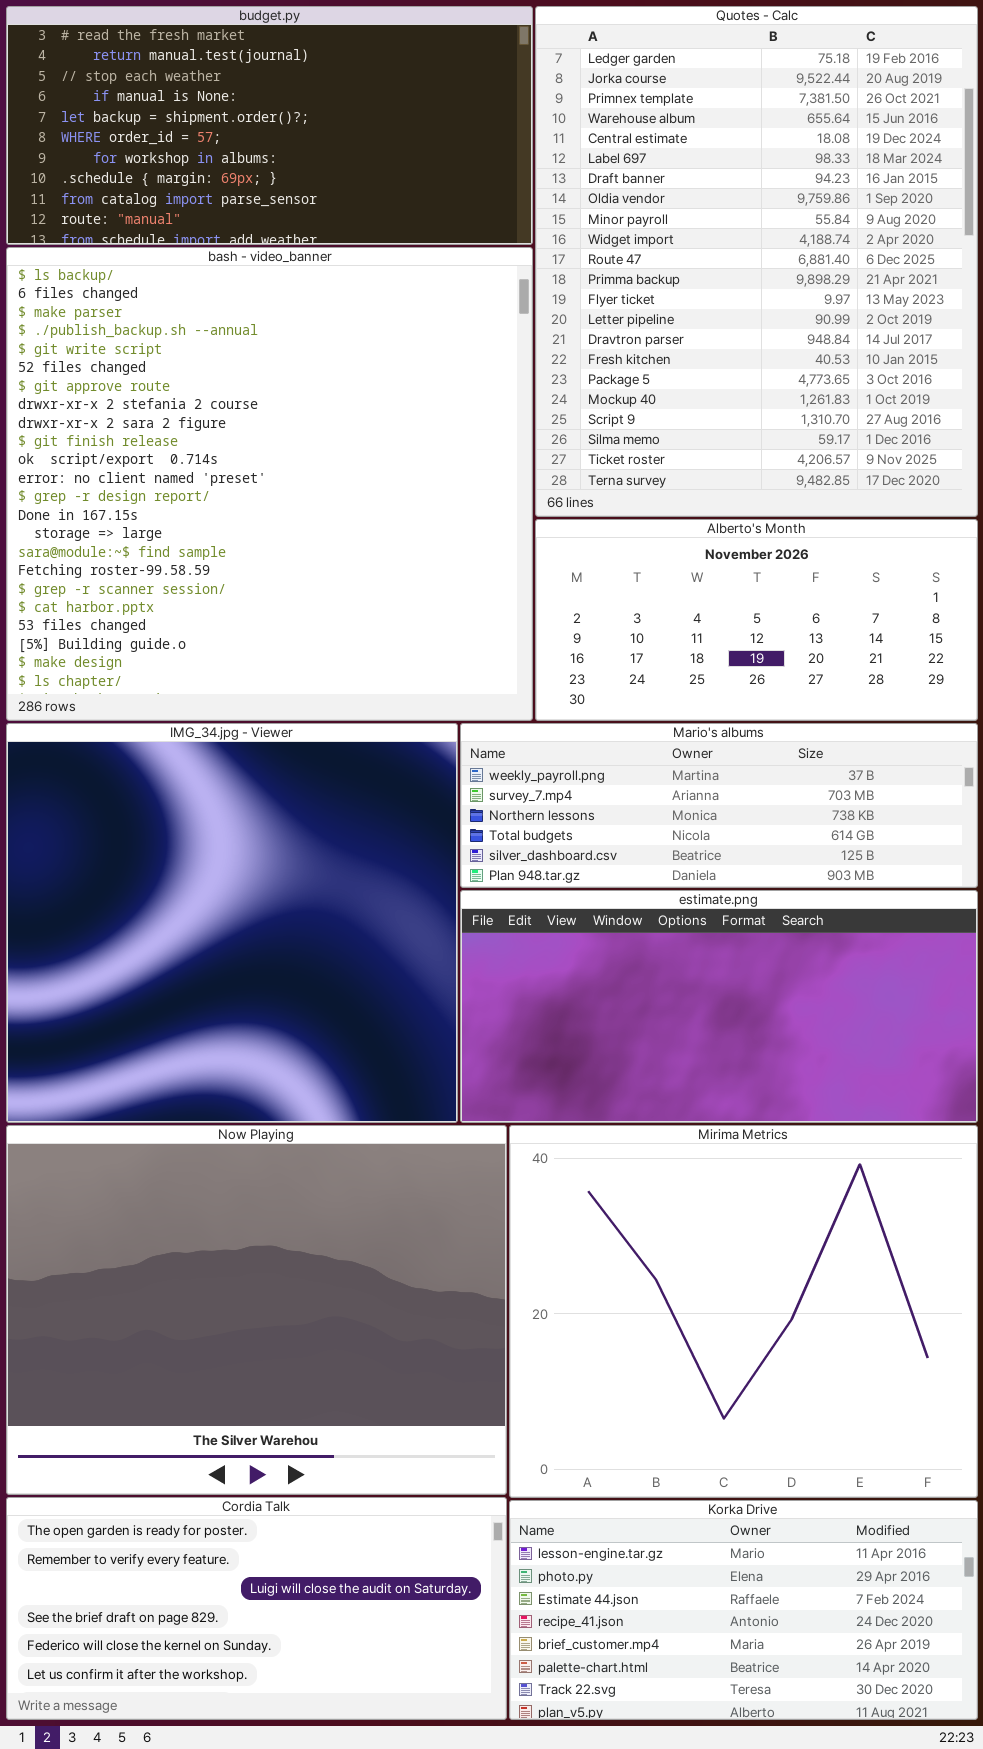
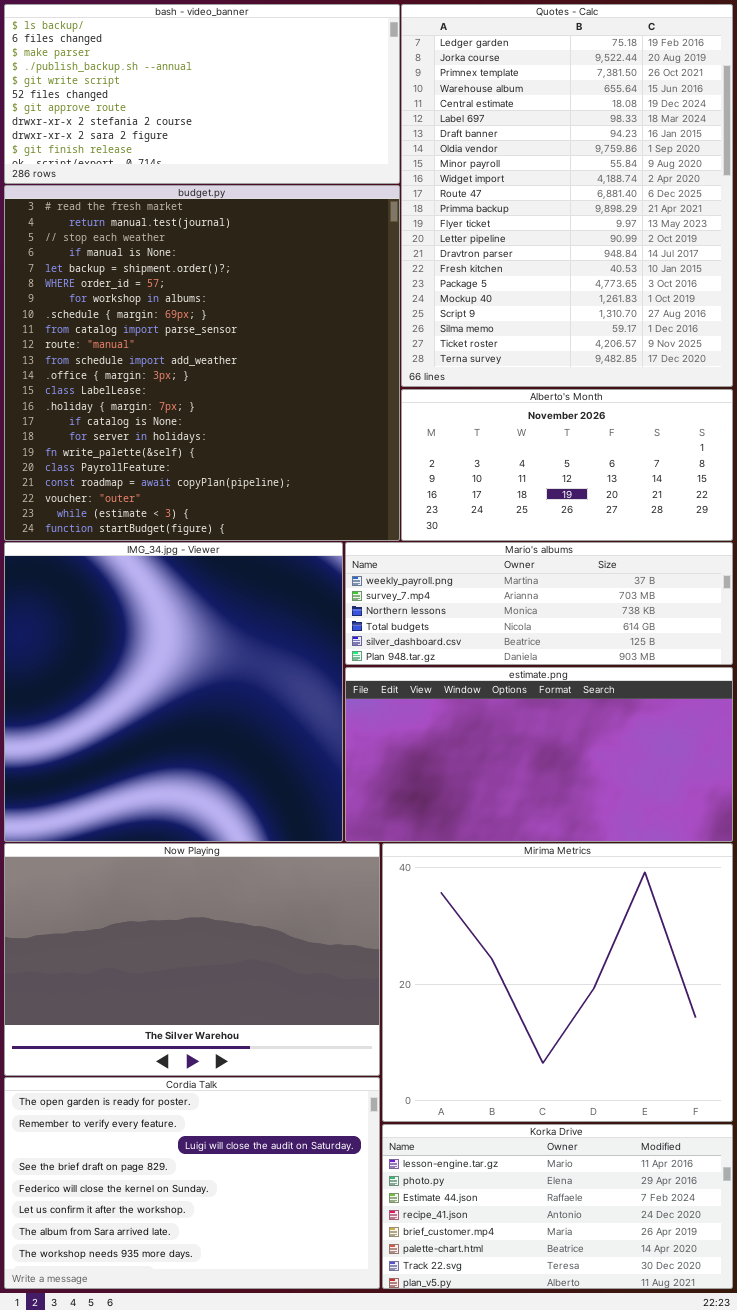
budget.py: [6,6,533,245] -> [4,185,400,541], moved, resized
bash - video_banner: [6,247,533,721] -> [4,4,400,184], moved, resized
Now Playing: [6,1125,507,1495] -> [4,843,380,1076], resized
Cordia Talk: [6,1497,507,1720] -> [4,1077,380,1289], resized

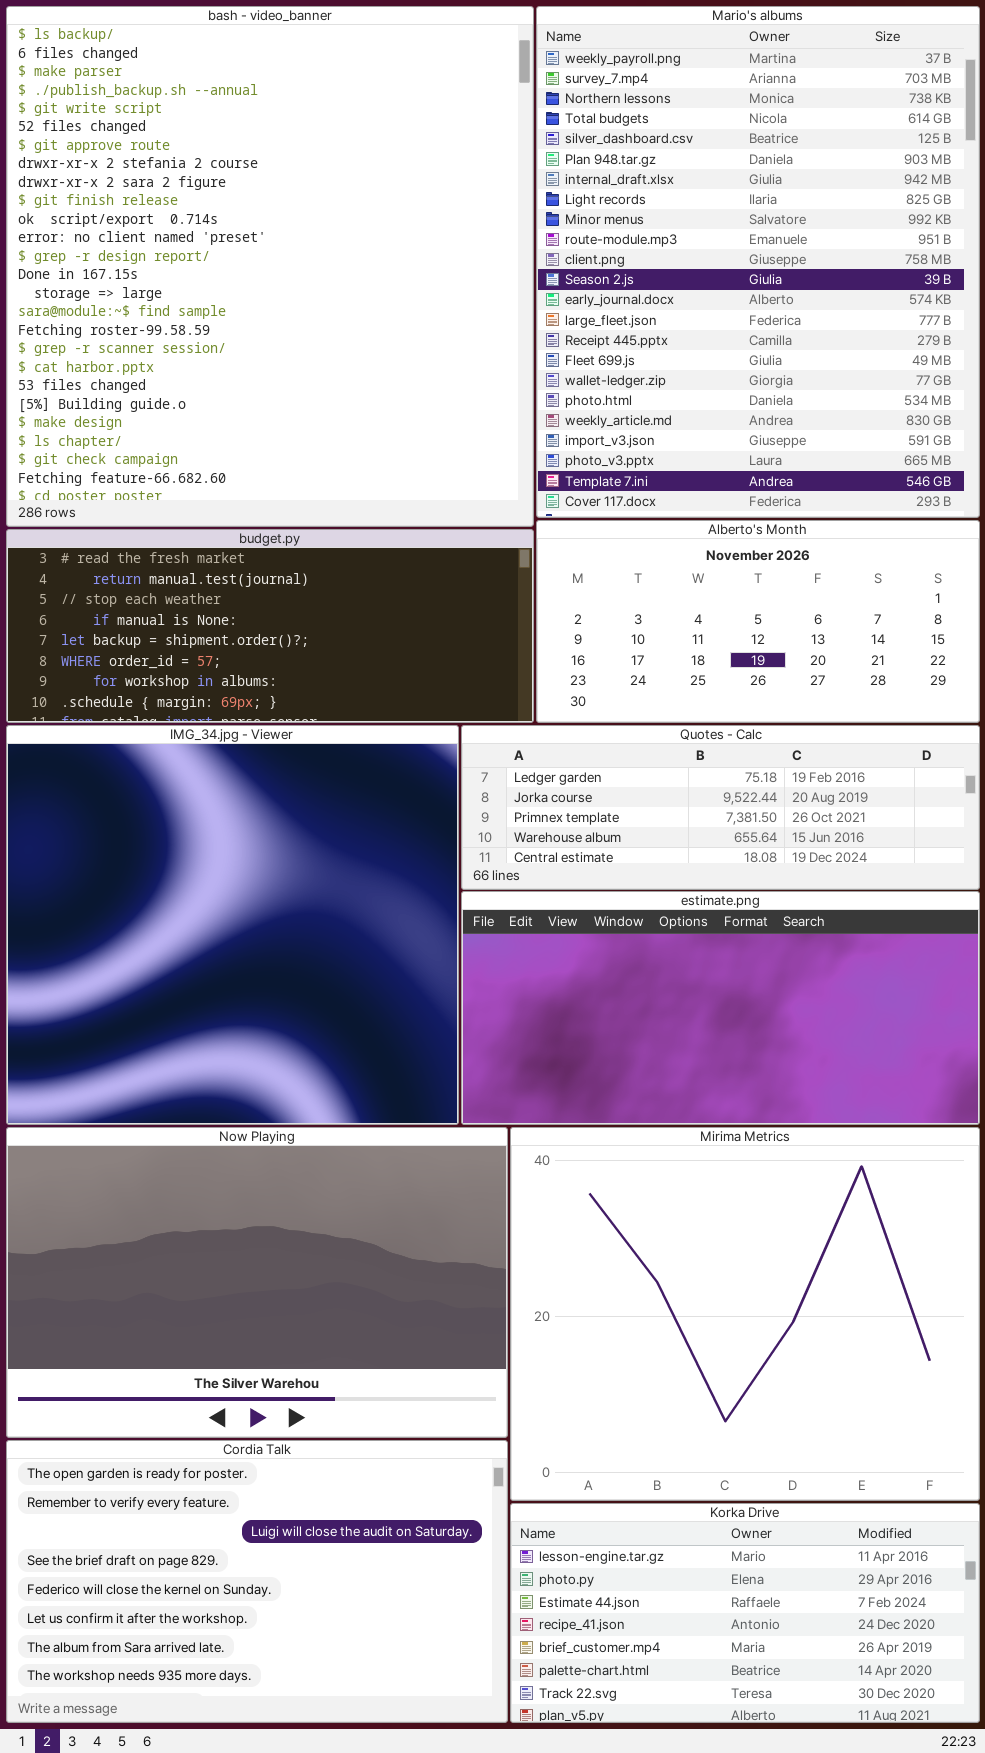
bash - video_banner: [4,4,400,184] -> [6,6,534,527], resized
Quotes - Calc: [401,4,733,387] -> [461,725,980,890], moved, resized
budget.py: [4,185,400,541] -> [6,529,534,723], resized
Mario's albums: [345,542,733,665] -> [536,6,980,518], moved, resized

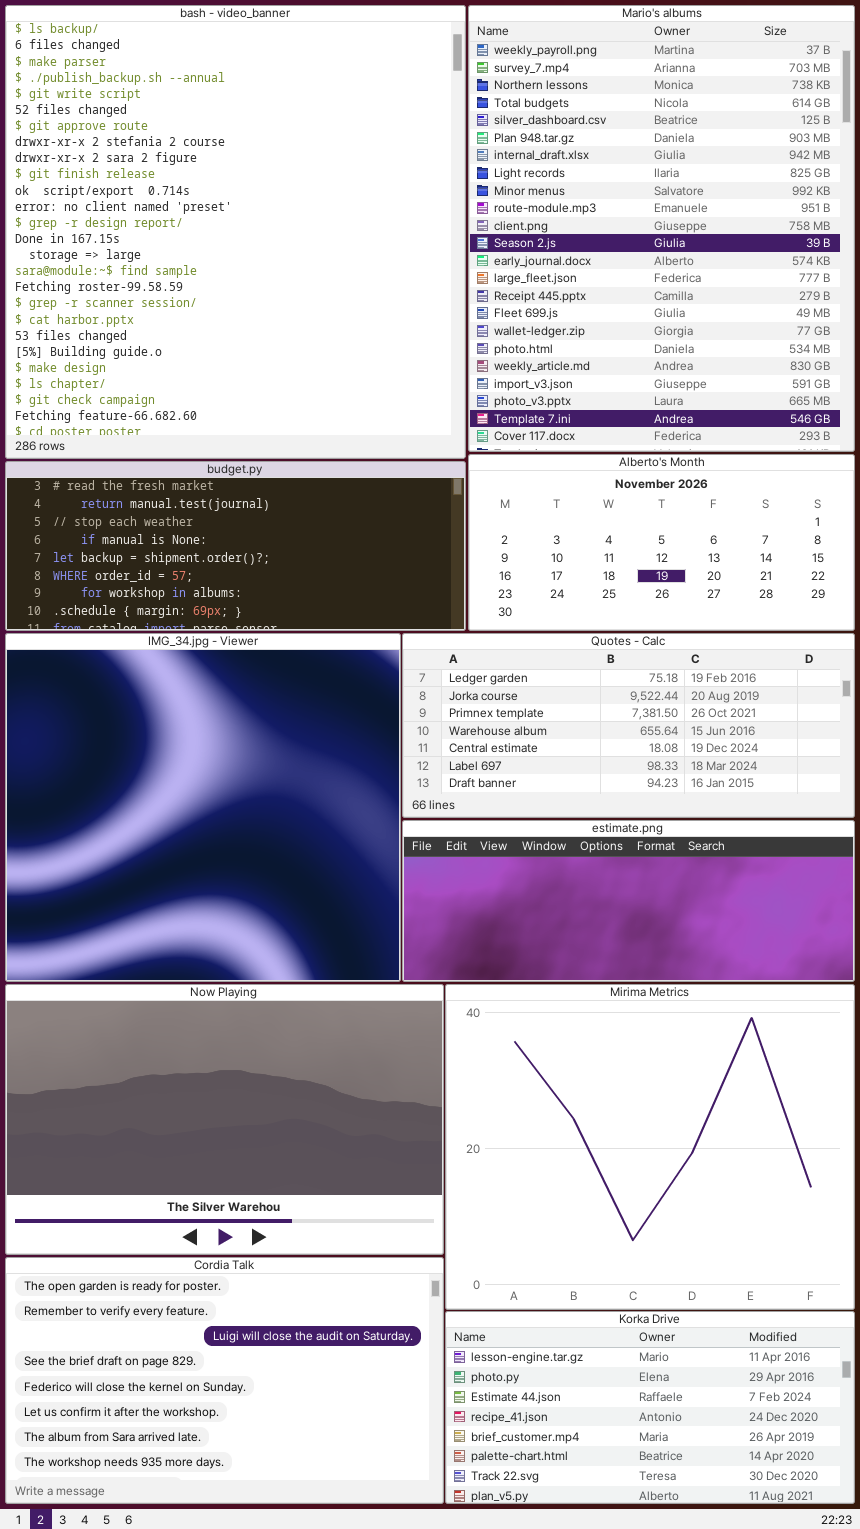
Quotes - Calc: [461,725,980,890] -> [402,633,855,818], resized
estimate.png: [461,891,980,1125] -> [402,820,855,982], resized

